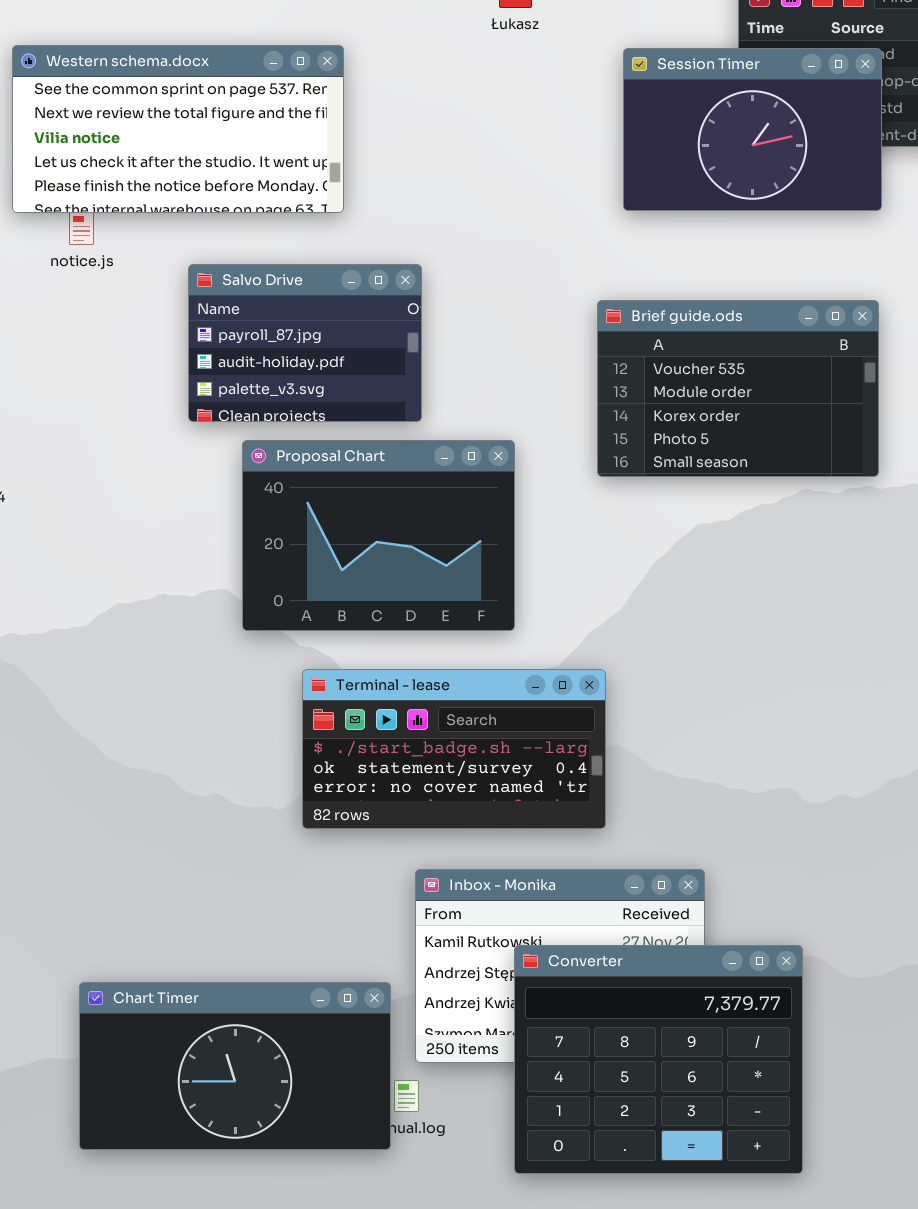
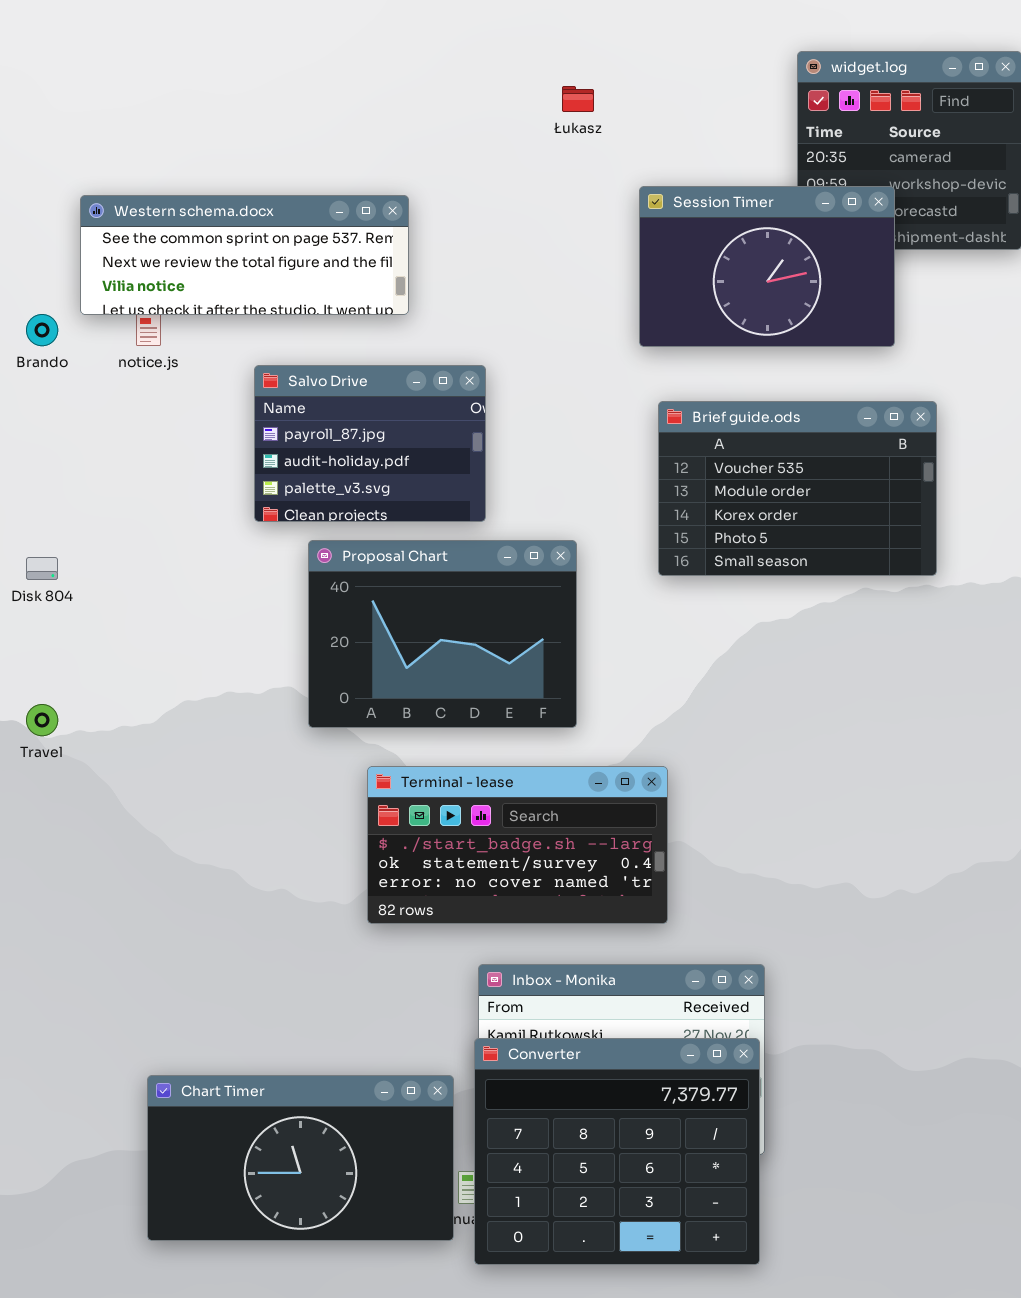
Western schema.docx: [12,45,344,213] -> [80,195,409,315], resized
Session Timer: [623,48,882,211] -> [639,186,895,347], moved
Converter: [514,945,803,1174] -> [474,1038,760,1265], moved

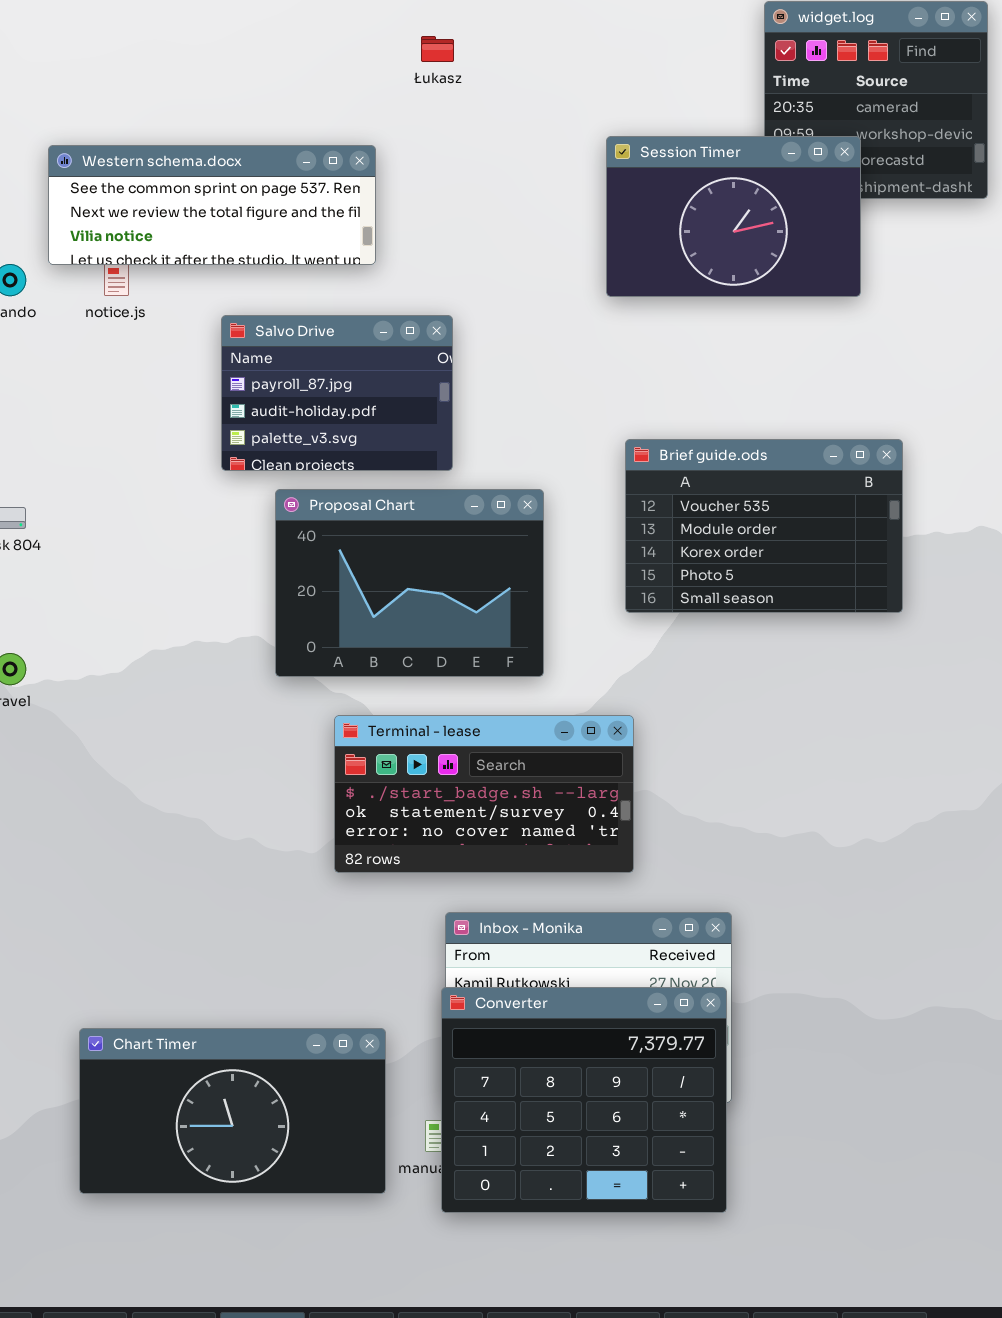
Łukasz: [562,86,594,112] -> [421,36,454,62], moved
Brief guide.ods: [658,401,937,576] -> [625,439,903,613], moved
Chart Timer: [147,1075,454,1241] -> [79,1028,386,1194], moved

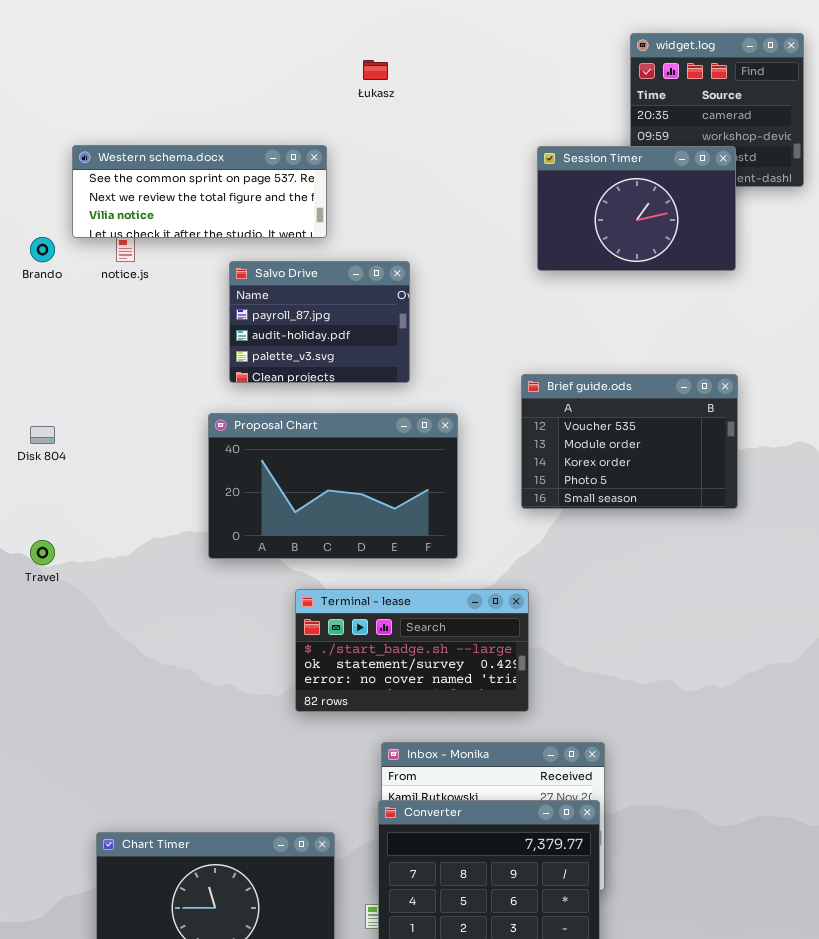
Session Timer: [606,136,861,297] -> [537,146,736,271], moved
Salvo Drive: [221,315,453,471] -> [229,261,410,383], moved
Proposal Chart: [275,489,544,677] -> [208,413,458,559], resized

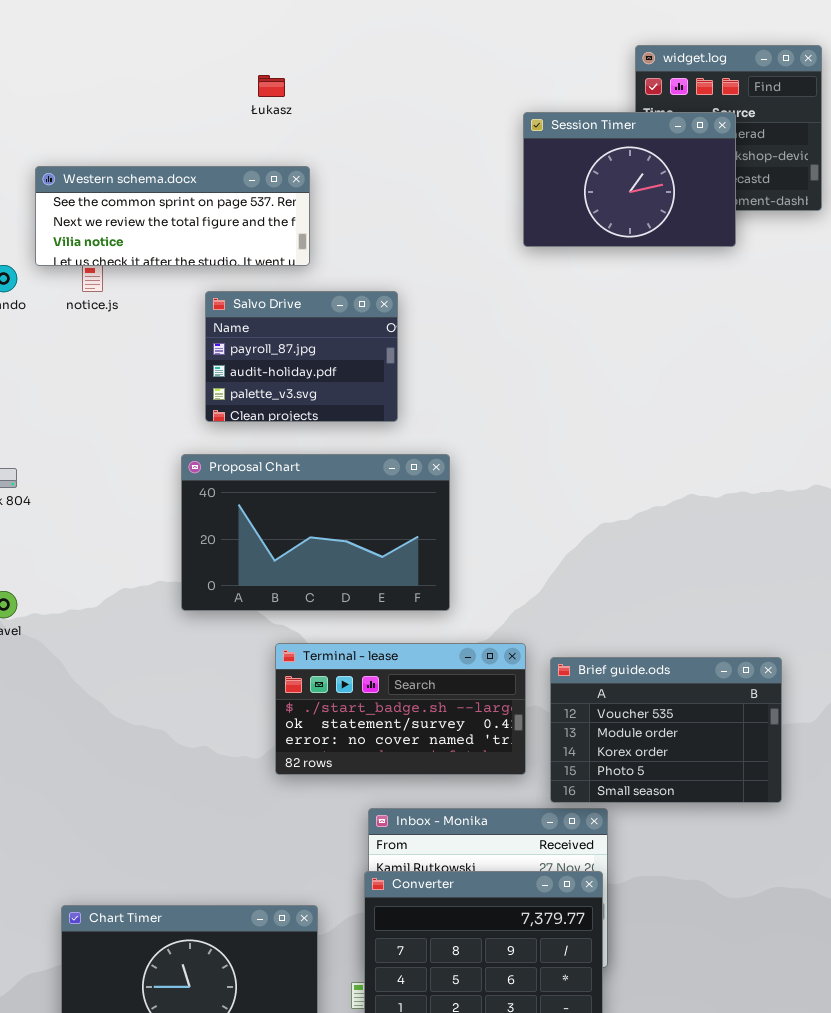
Łukasz: [363,60,388,80] -> [258,75,285,97], moved
Session Timer: [537,146,736,271] -> [523,112,736,247], moved
Brief guide.ods: [521,374,738,509] -> [550,657,782,803], moved

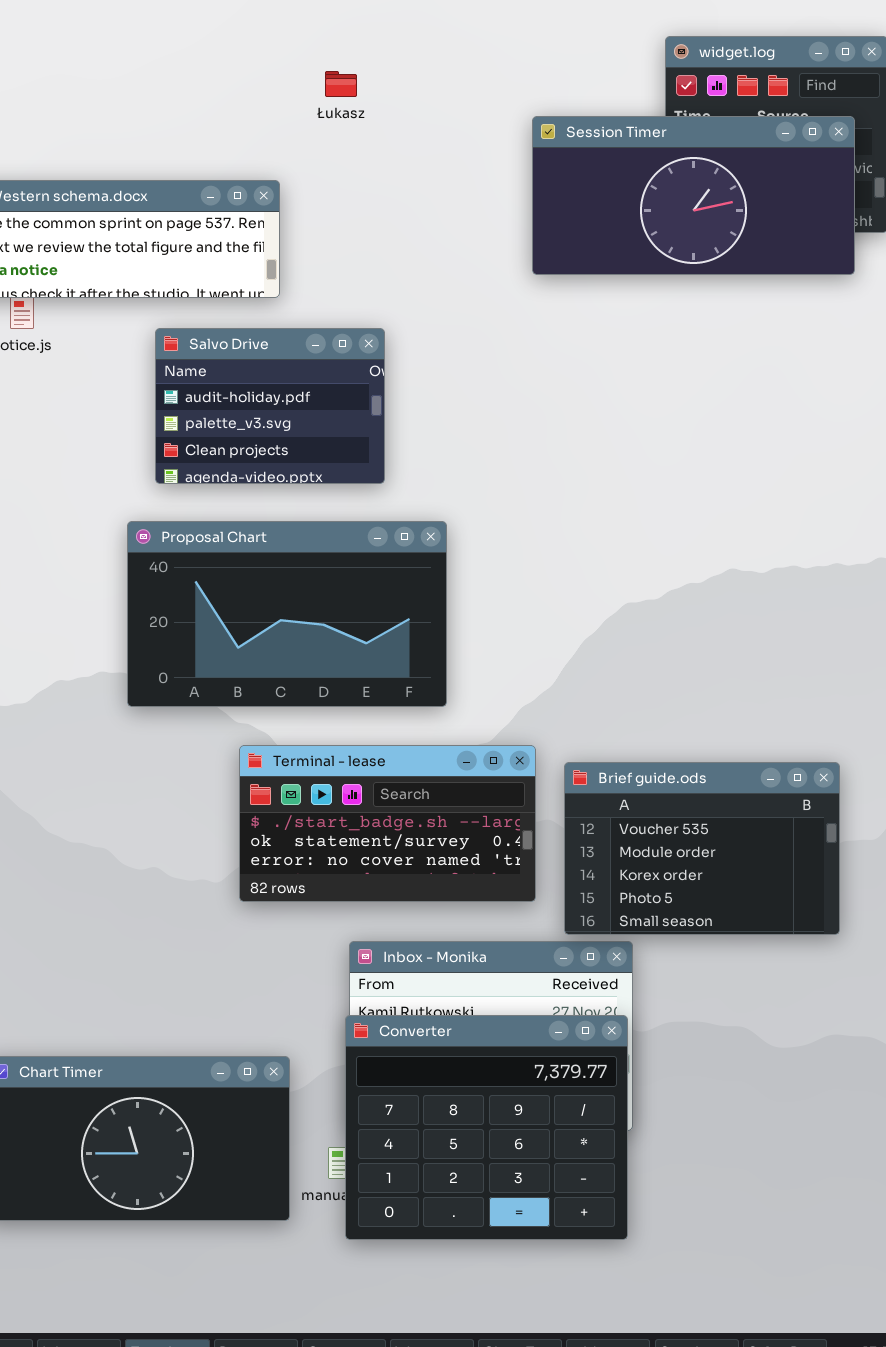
Łukasz: [258,75,285,97] -> [325,71,357,97], moved
Session Timer: [523,112,736,247] -> [532,116,855,275], resized
Salvo Drive: [205,291,398,422] -> [155,328,385,484], scrolled down 1 row

